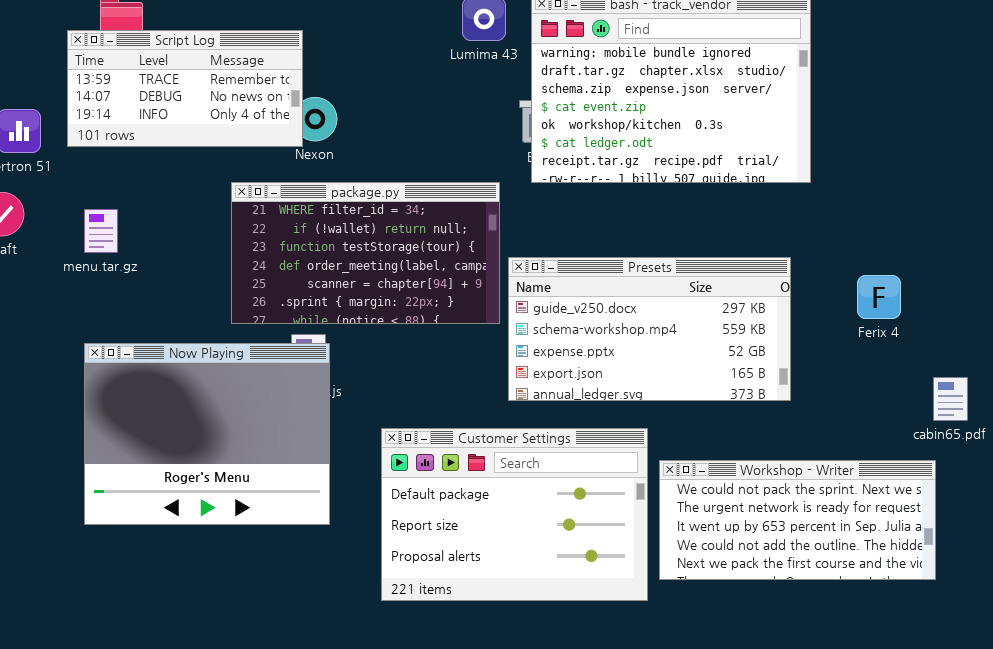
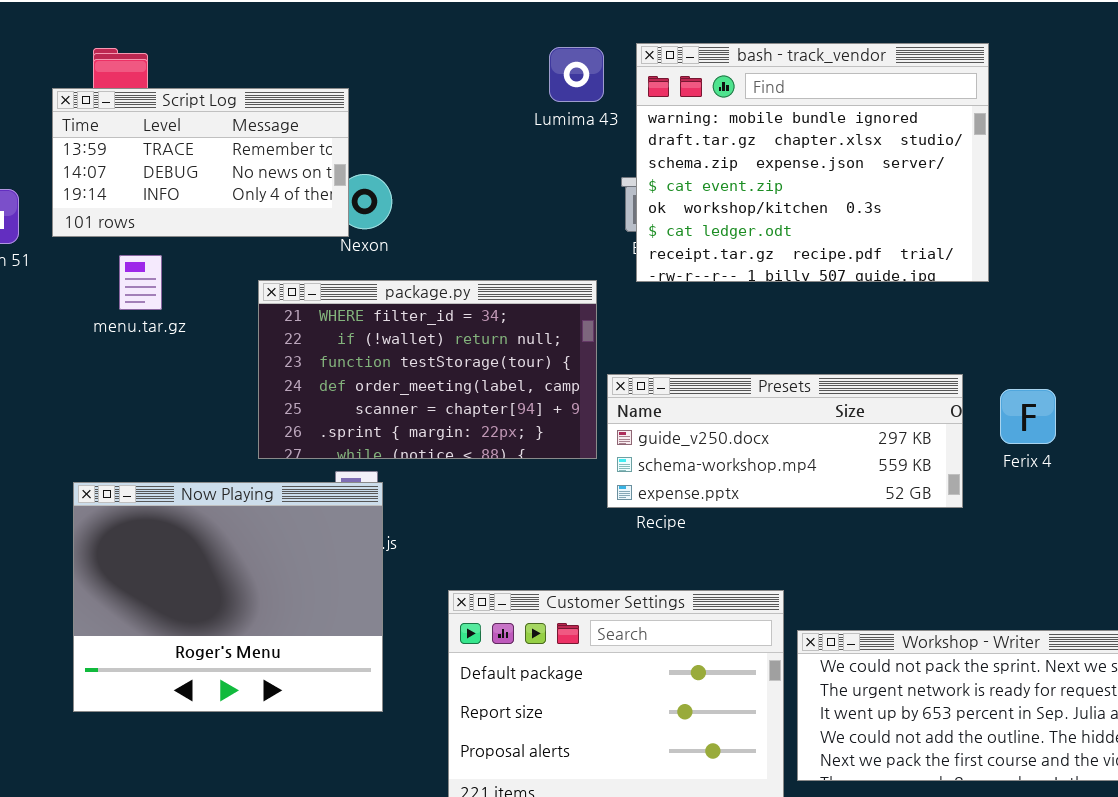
menu.tar.gz: [84,209,118,253] -> [119,255,162,310], moved
Presets: [508,257,791,401] -> [607,374,963,508], resized
Ferix 4: [857,275,901,319] -> [1000,389,1056,444], moved

